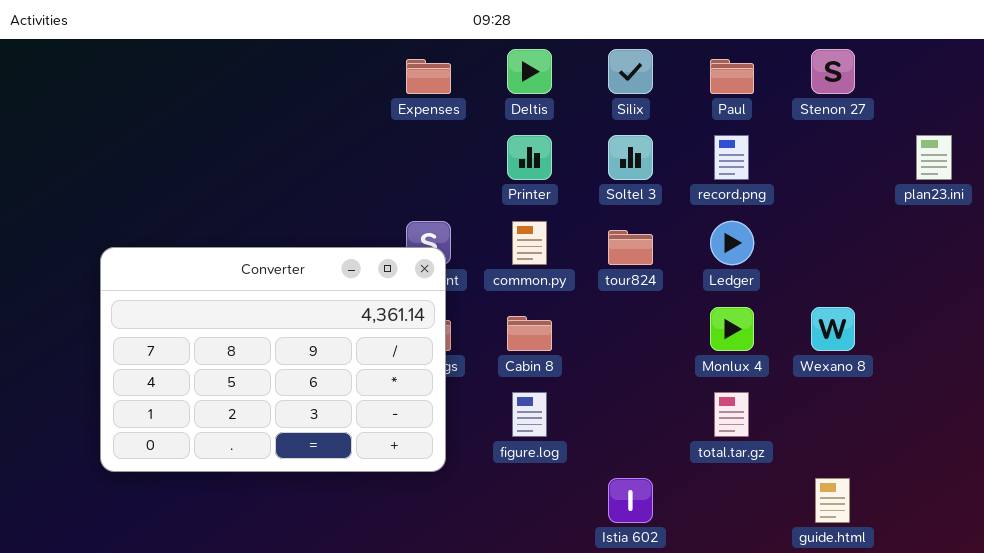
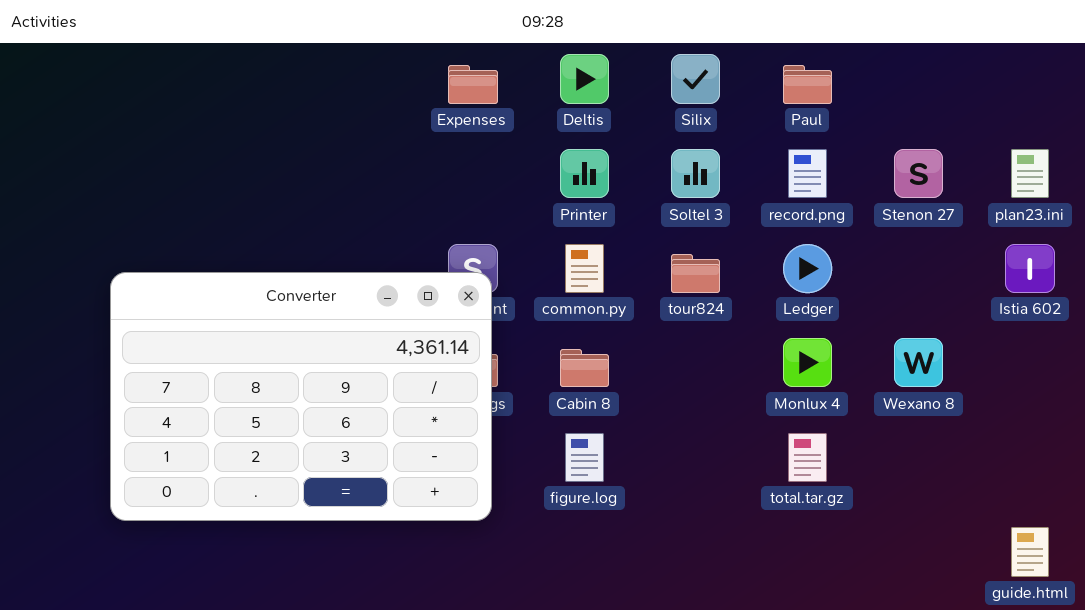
Stenon 27: [811,49,855,94] -> [894,149,943,198], moved
Istia 602: [608,478,653,523] -> [1005,244,1055,293], moved
guide.html: [815,478,850,523] -> [1011,527,1049,577], moved

